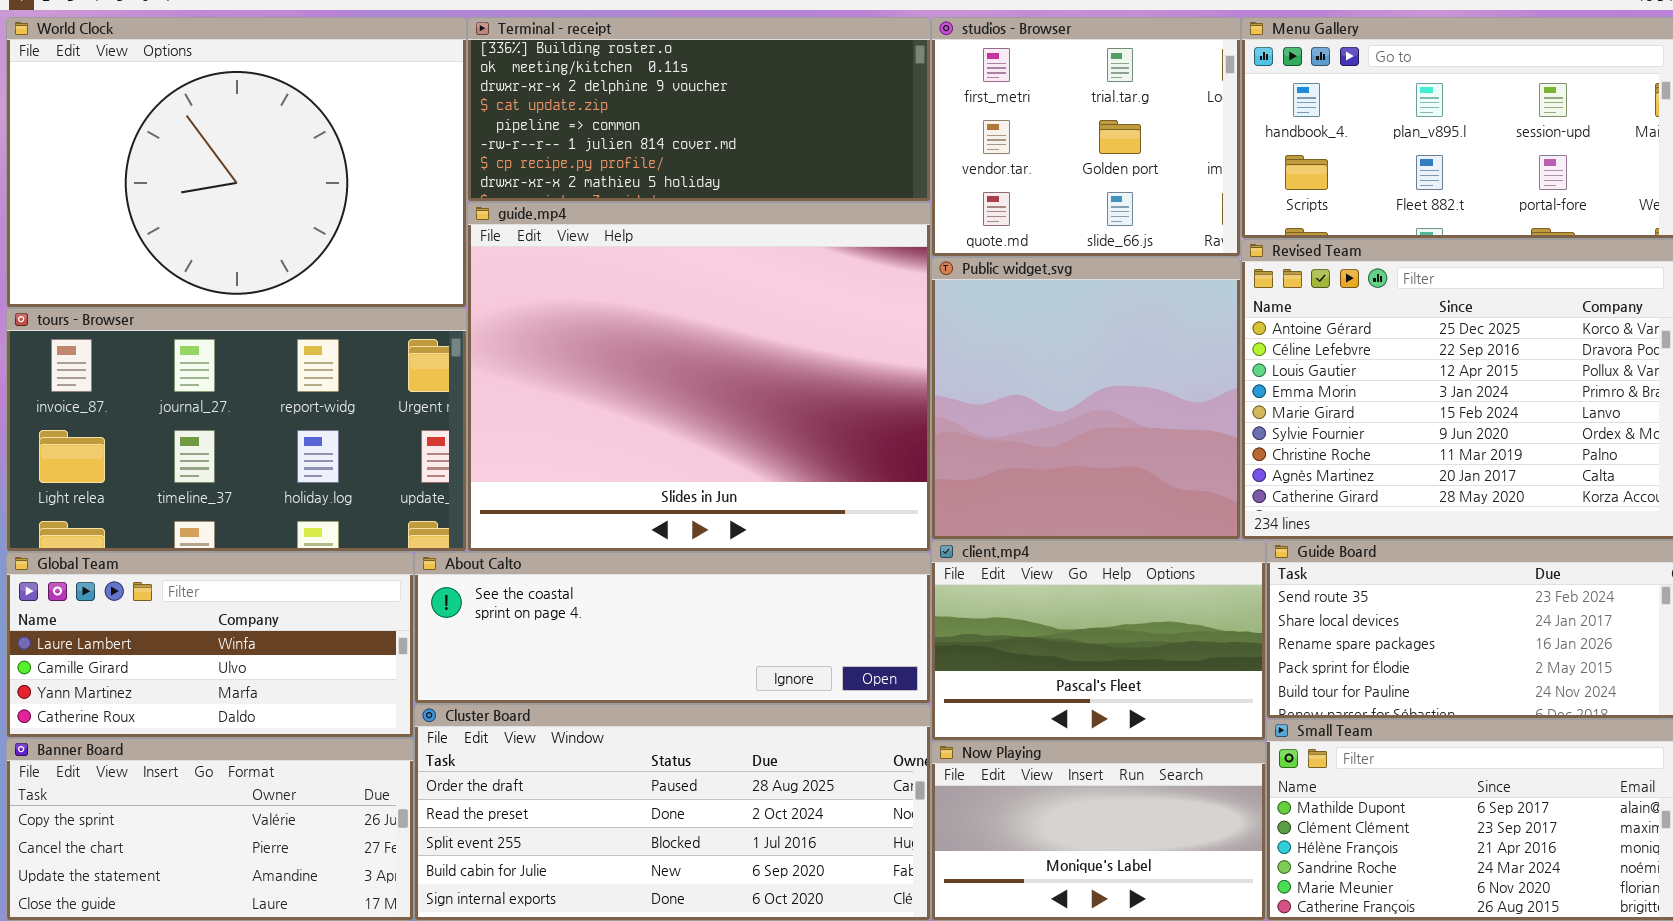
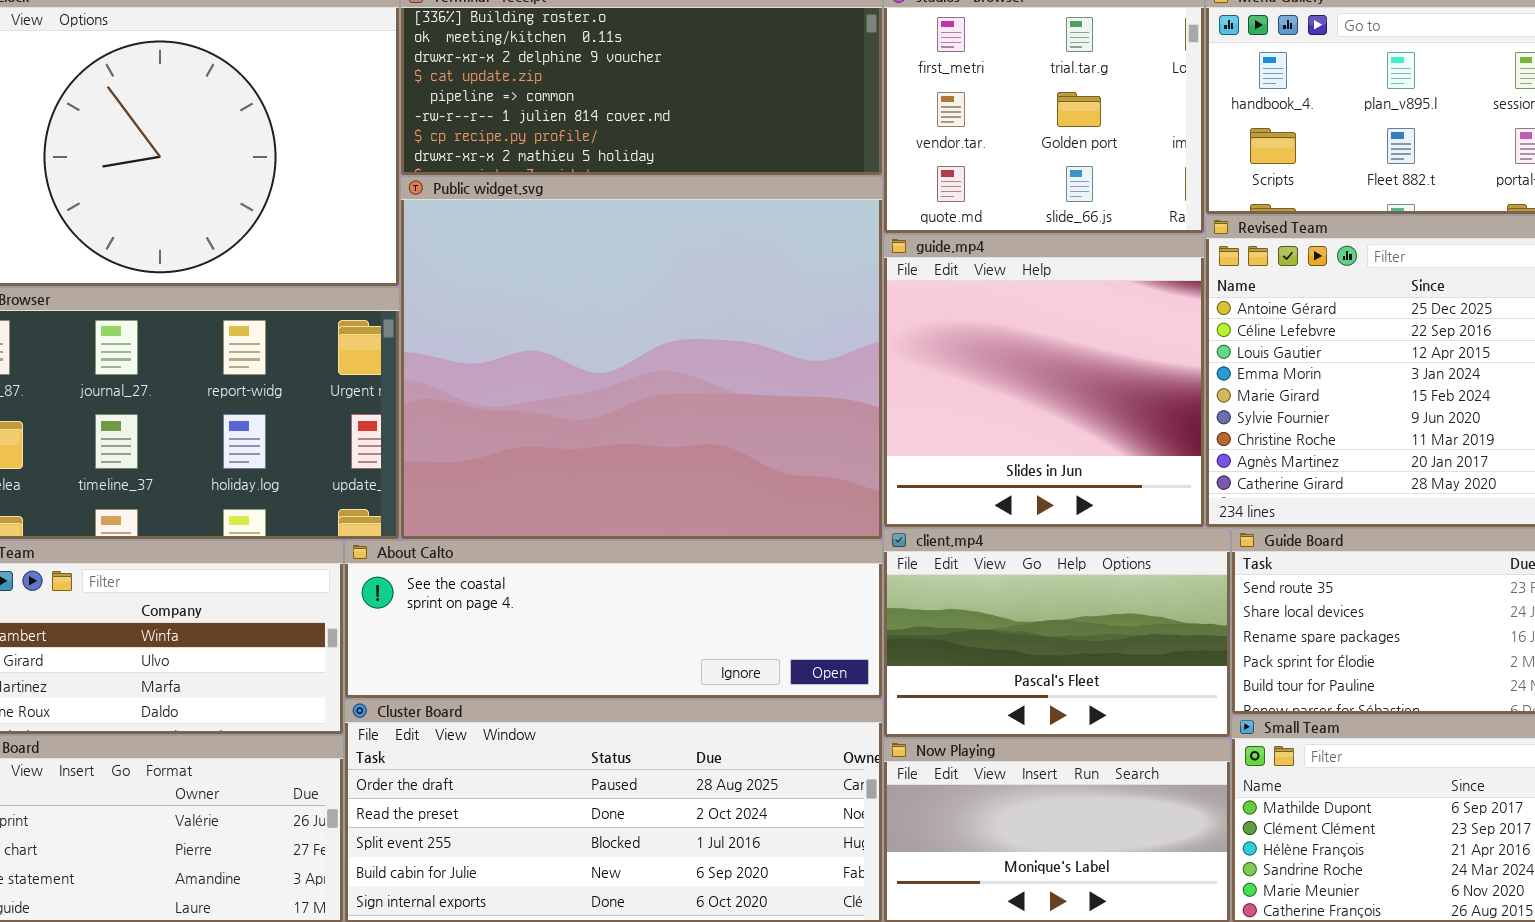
guide.mp4: [467,202,931,552] -> [883,234,1205,528], moved, resized
Public widget.svg: [931,257,1241,540] -> [400,176,883,540], moved, resized

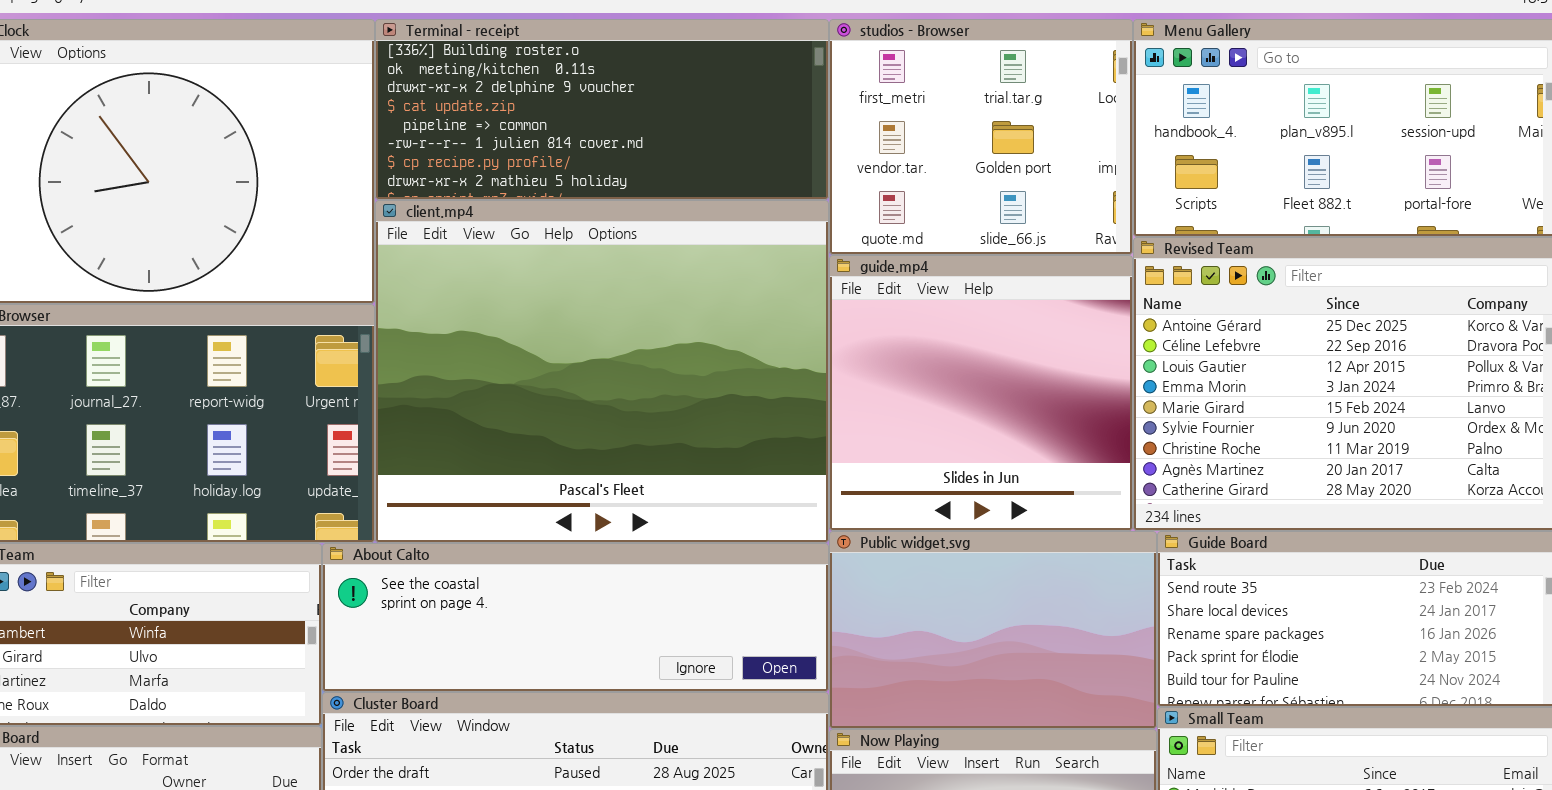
Public widget.svg: [400,176,883,540] -> [829,531,1157,729], moved, resized
client.mp4: [883,528,1231,738] -> [375,200,829,543], moved, resized

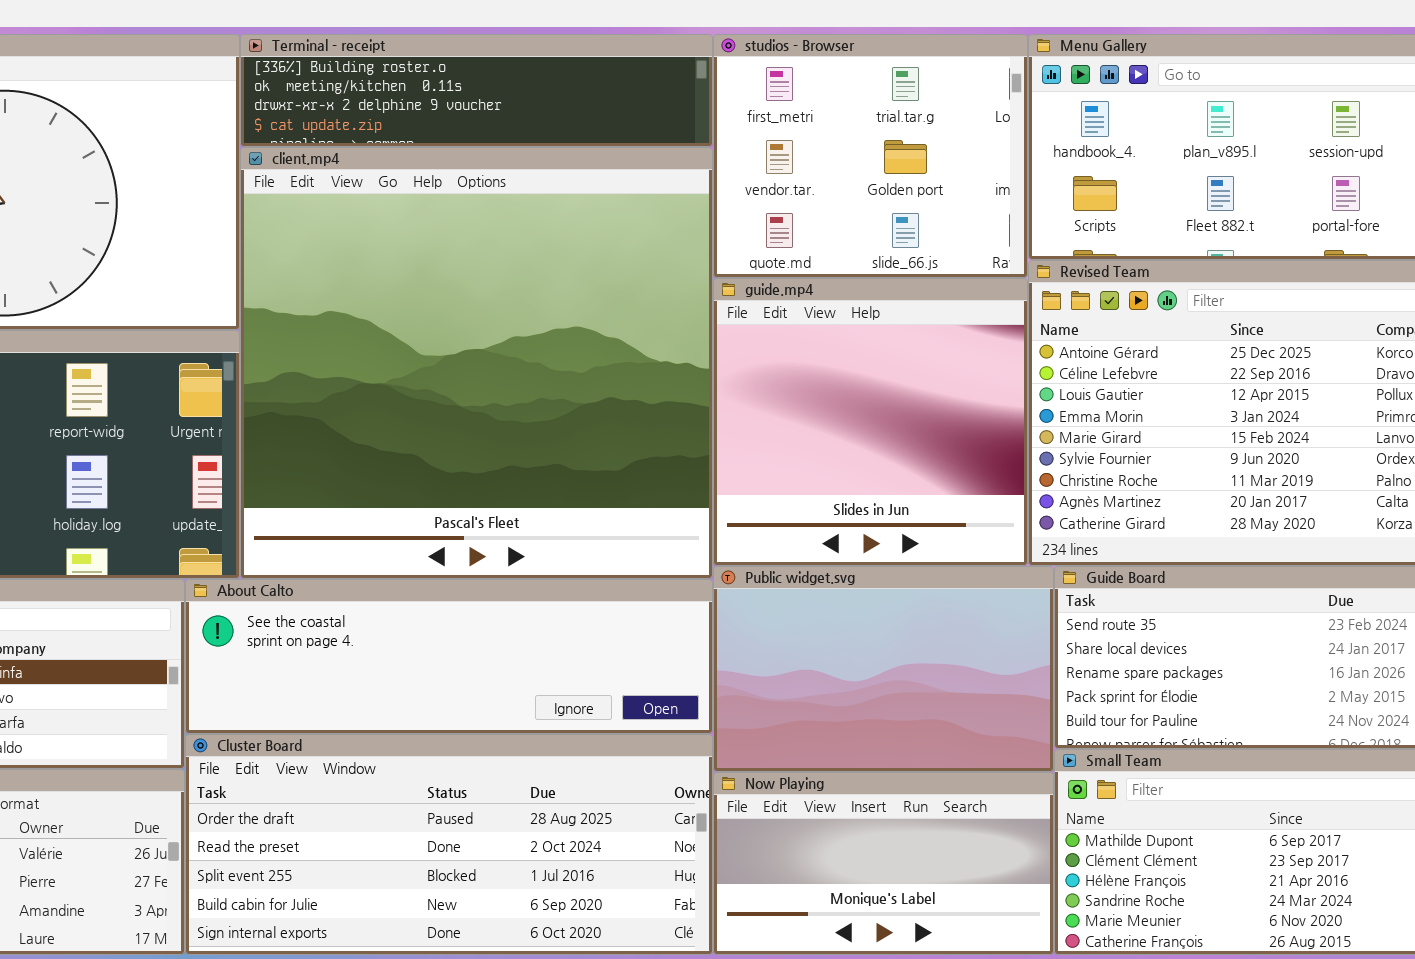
Terminal - receipt: [375,19,829,200] -> [240,34,713,147], resized
client.mp4: [375,200,829,543] -> [240,147,713,579], resized

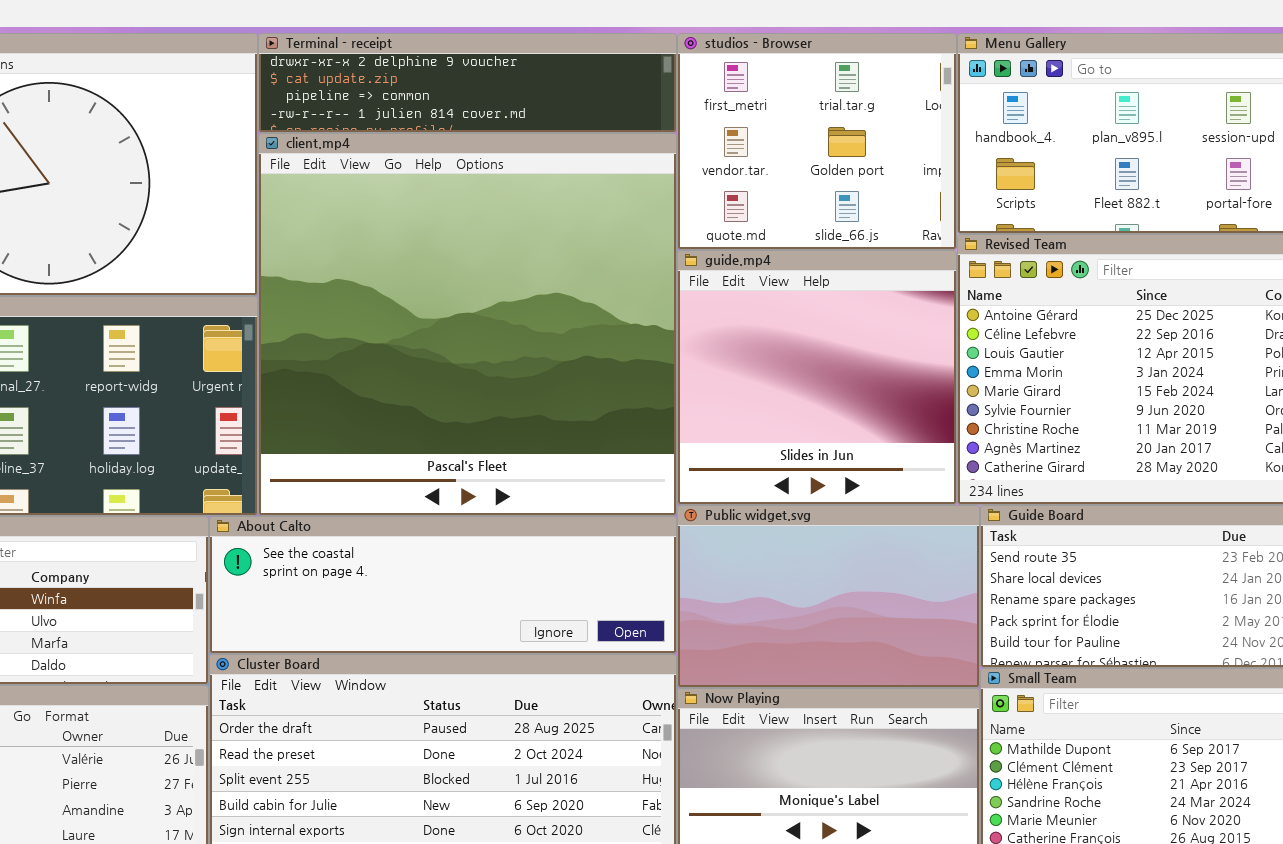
Terminal - receipt: [240,34,713,147] -> [258,33,677,133], scrolled down 2 rows

